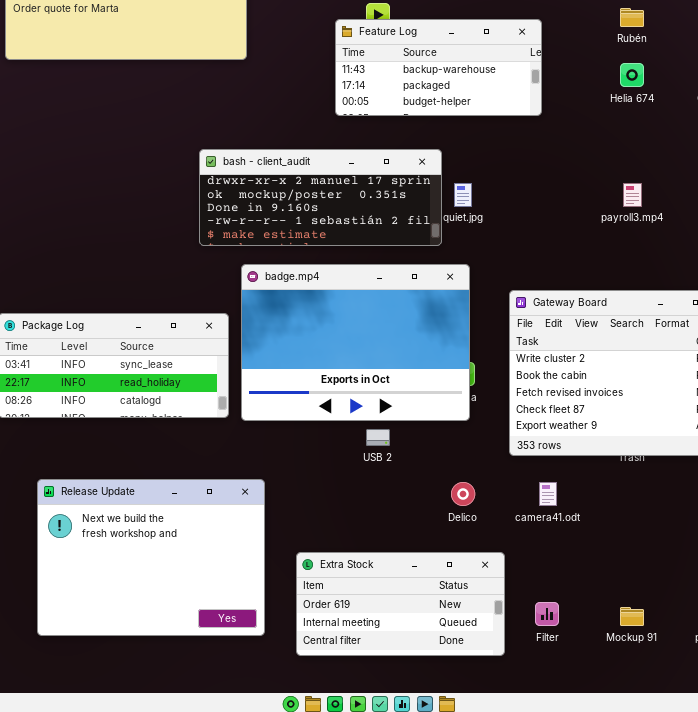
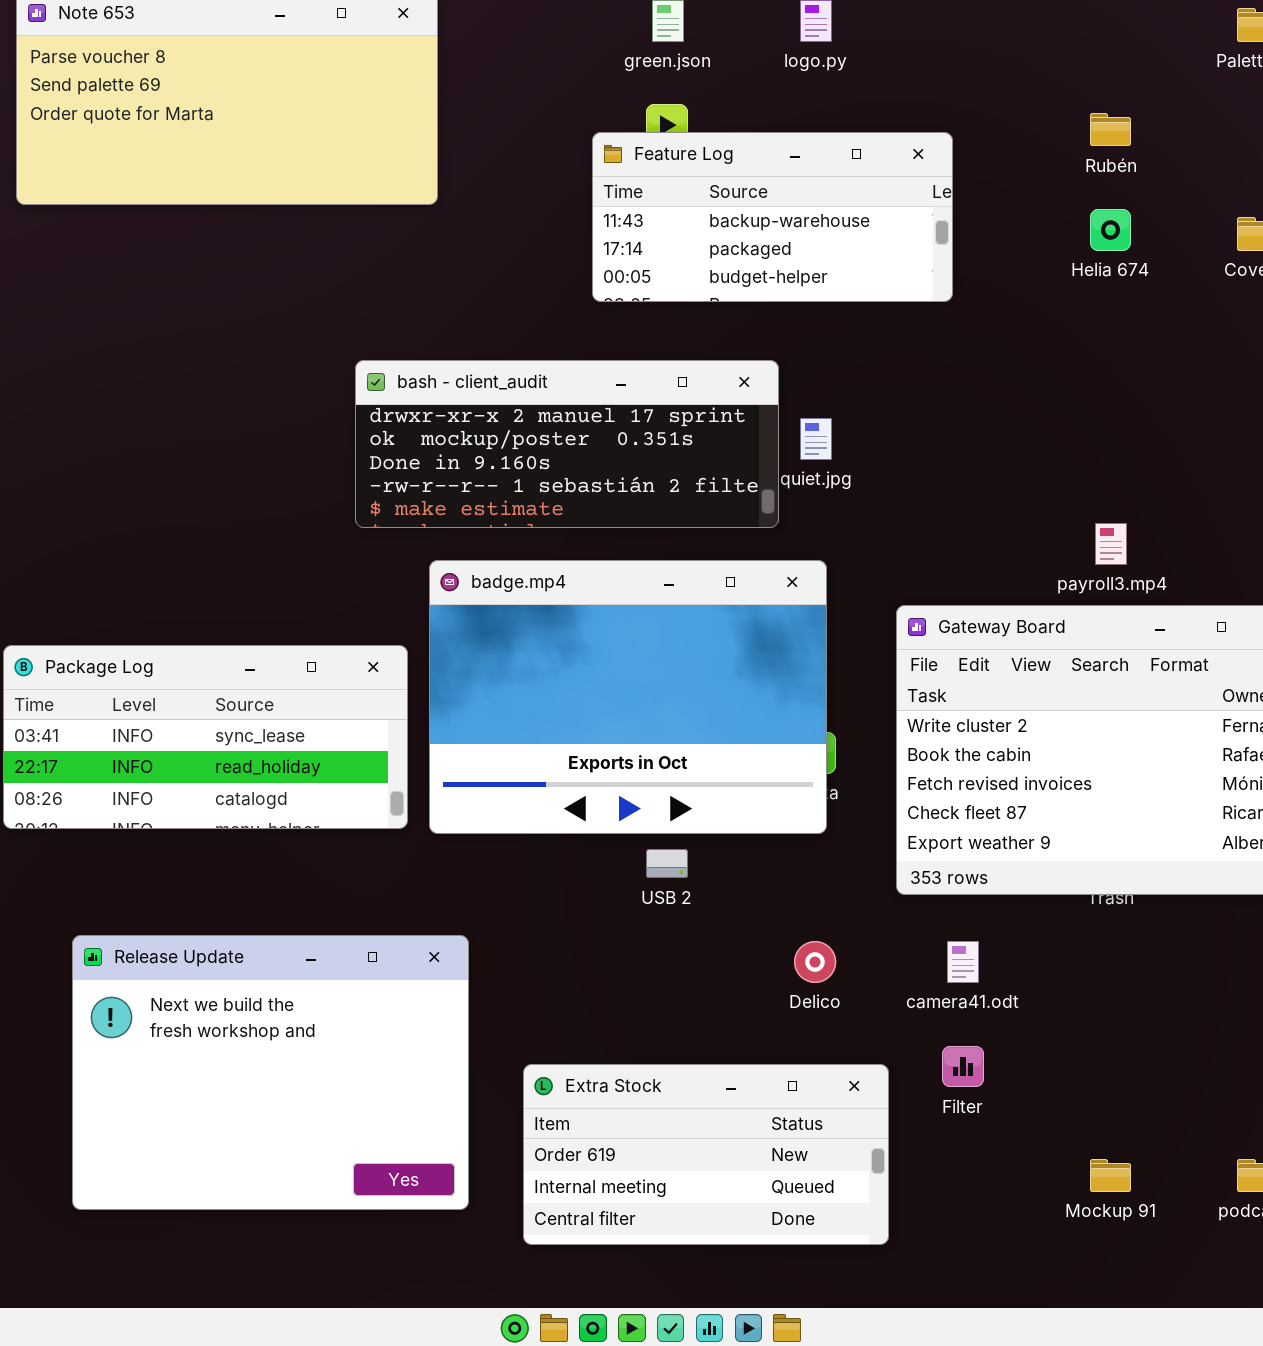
payroll3.mp4: [623,183,642,207] -> [1095,523,1127,565], moved
Filter: [535,602,559,626] -> [942,1046,984,1087], moved

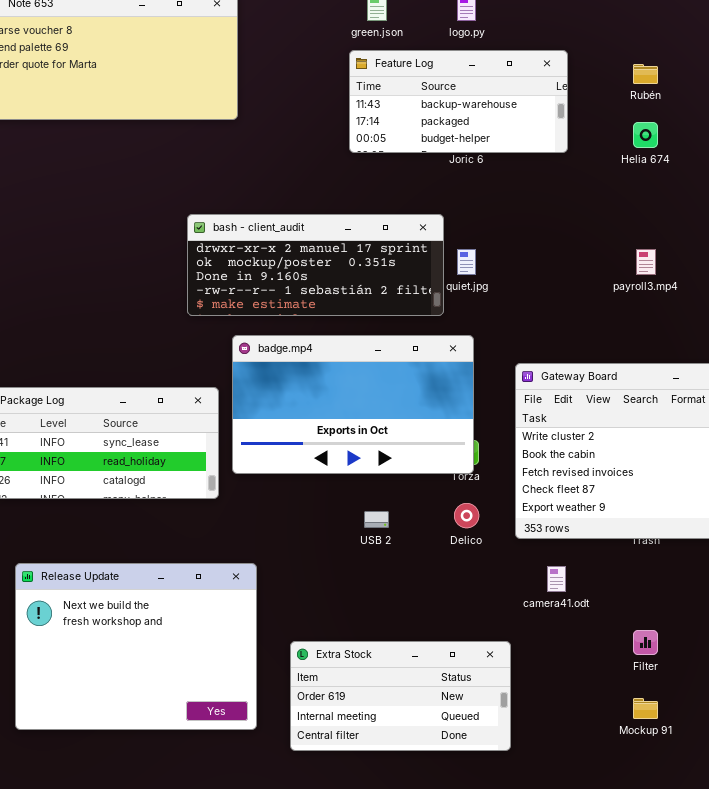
Feature Log: [592,132,953,302] -> [349,50,568,153], moved
payroll3.mp4: [1095,523,1127,565] -> [636,249,656,275], moved
badge.mp4: [429,560,827,834] -> [232,335,474,474], resized
Delico: [794,941,836,983] -> [454,503,479,528], moved
Filter: [942,1046,984,1087] -> [633,630,658,655], moved

